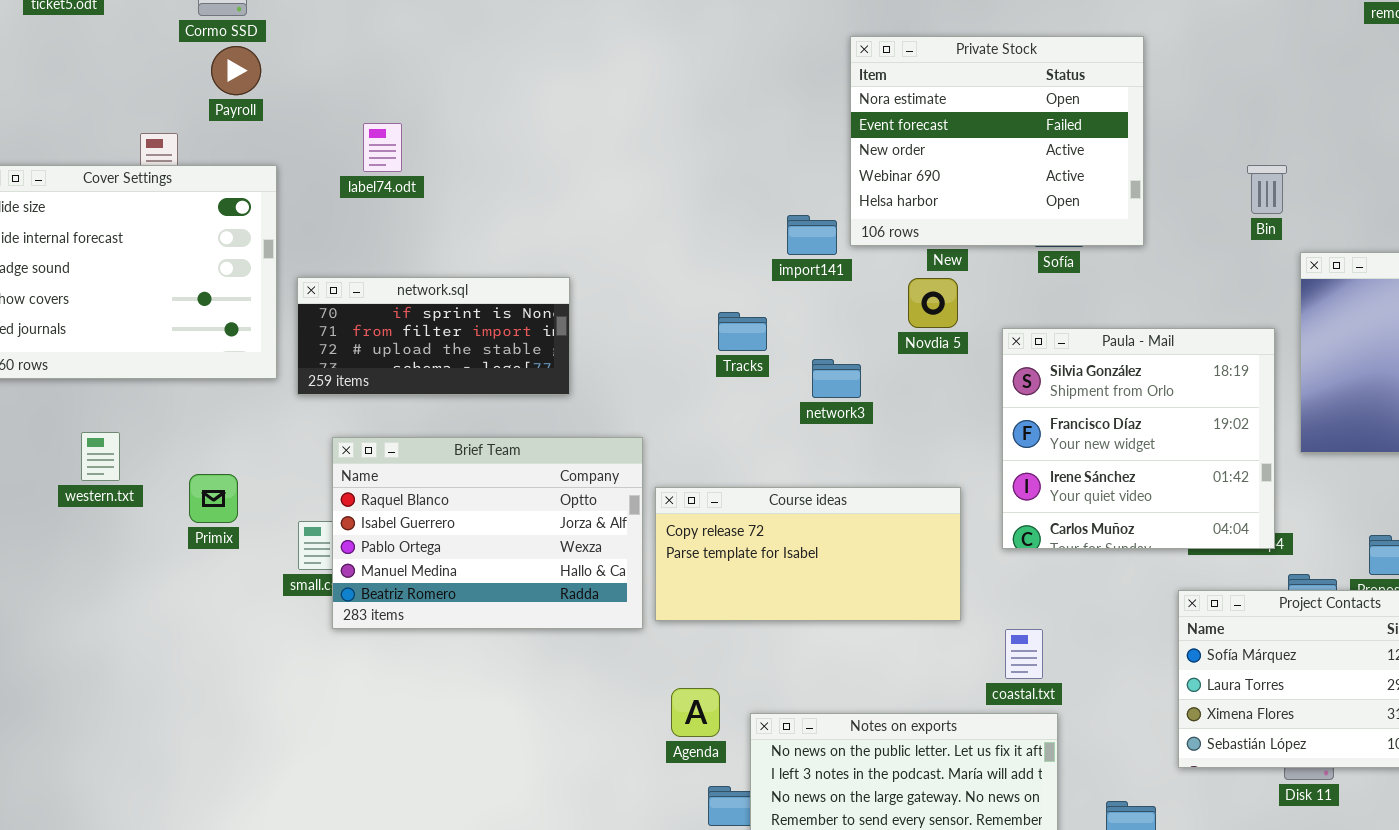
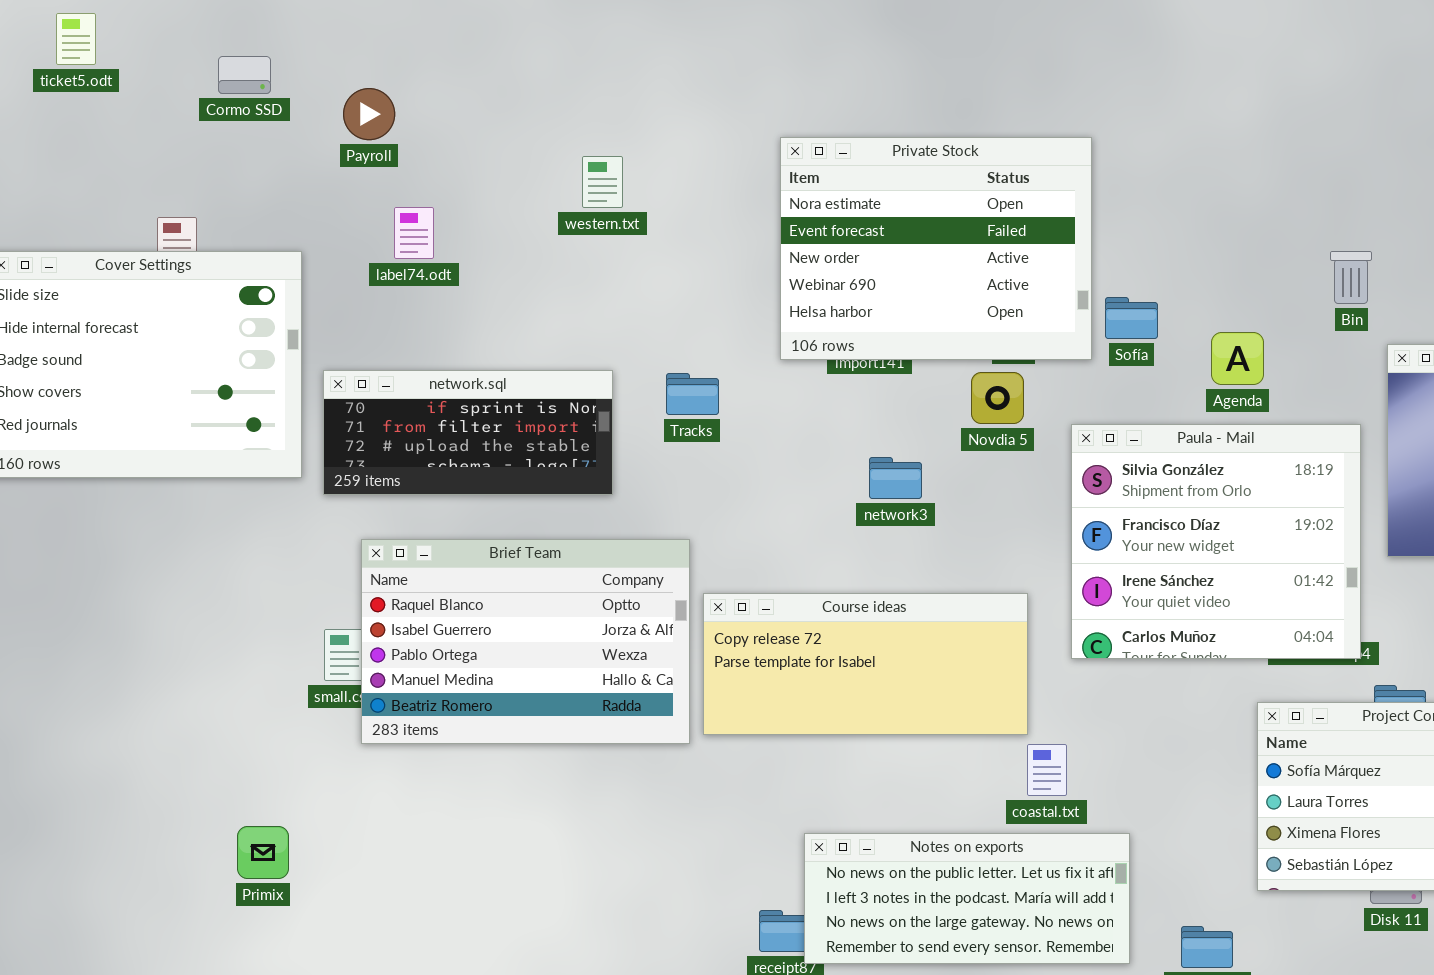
Private Stock: [850,36,1144,246] -> [780,137,1092,360], moved
Payroll: [211,46,261,95] -> [343,88,395,140], moved
Tracks: [718,312,767,351] -> [666,373,719,415], moved
western.txt: [81,432,120,481] -> [582,156,623,208], moved
Primix: [189,474,238,523] -> [237,826,289,879], moved
coastal.txt: [1005,629,1043,679] -> [1027,744,1067,796], moved
Agenda: [671,688,720,737] -> [1211,332,1264,385], moved

